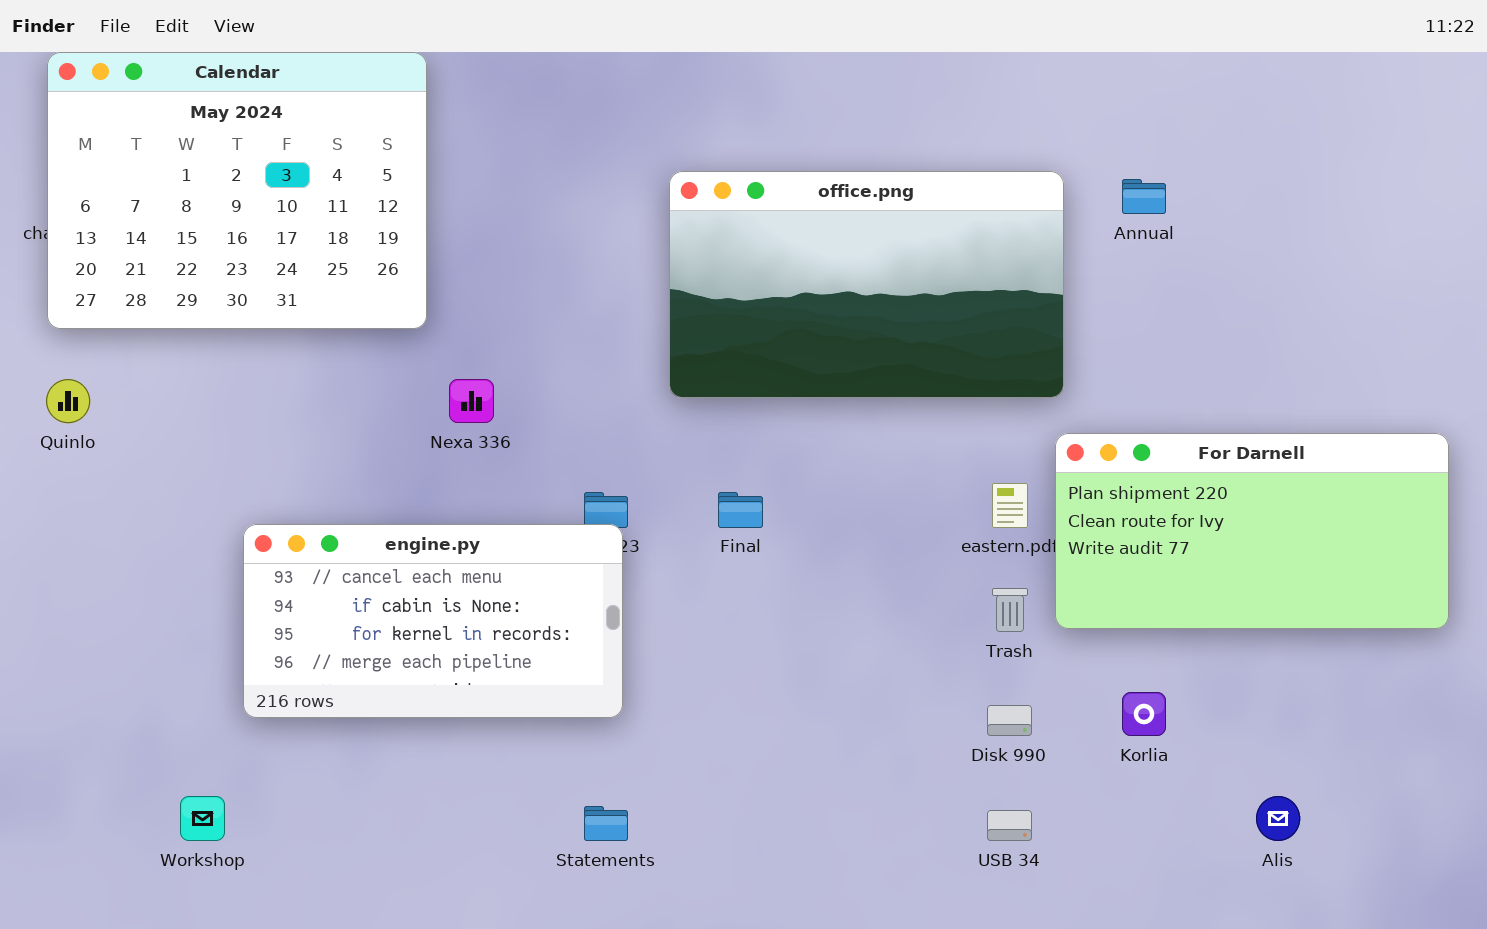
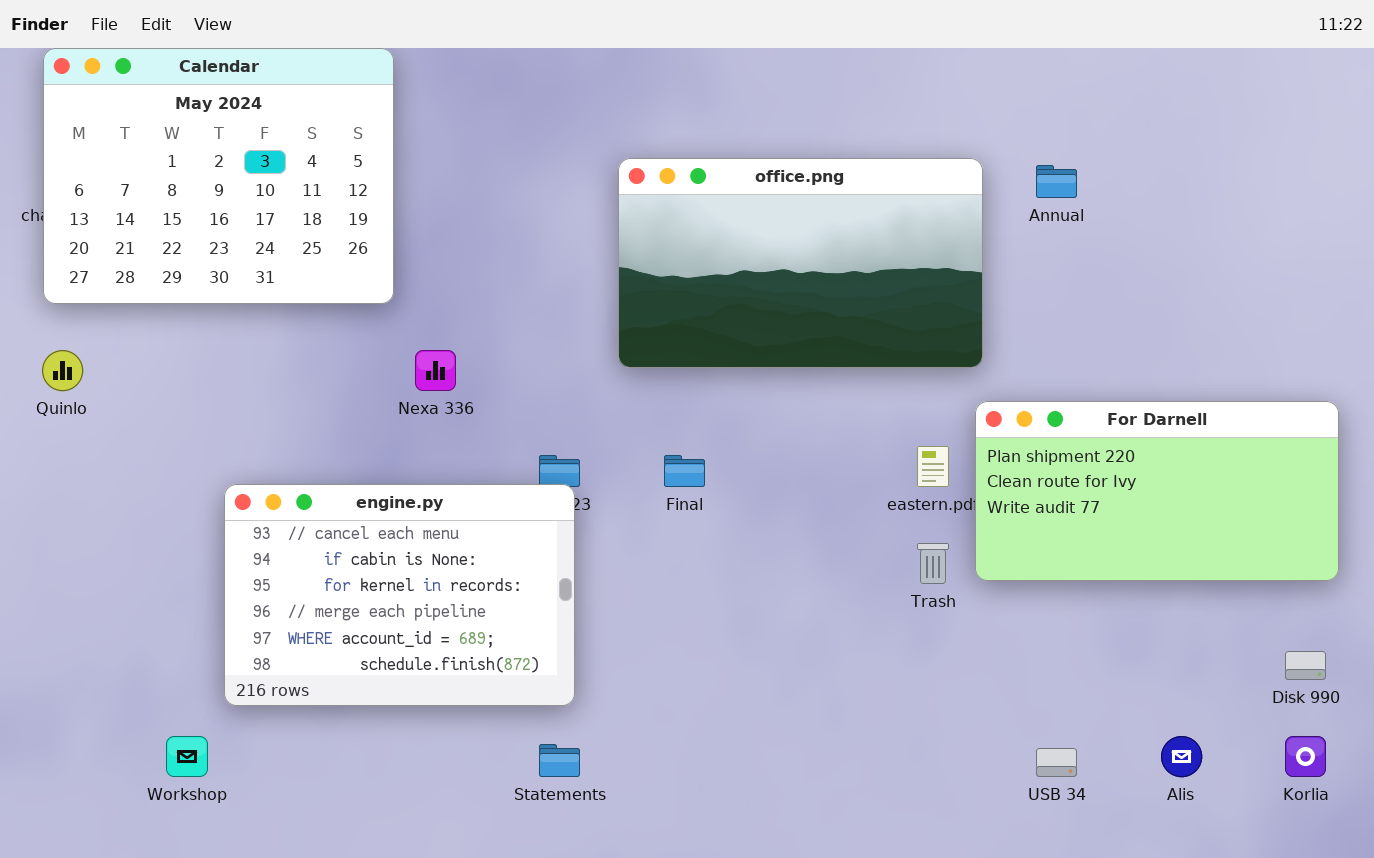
engine.py: [243,524,623,718] -> [224,484,575,706], resized
Korlia: [1122,692,1166,736] -> [1285,736,1326,777], moved
Disk 990: [987,705,1032,736] -> [1285,651,1326,680], moved
USB 34: [987,810,1032,841] -> [1036,748,1077,777], moved

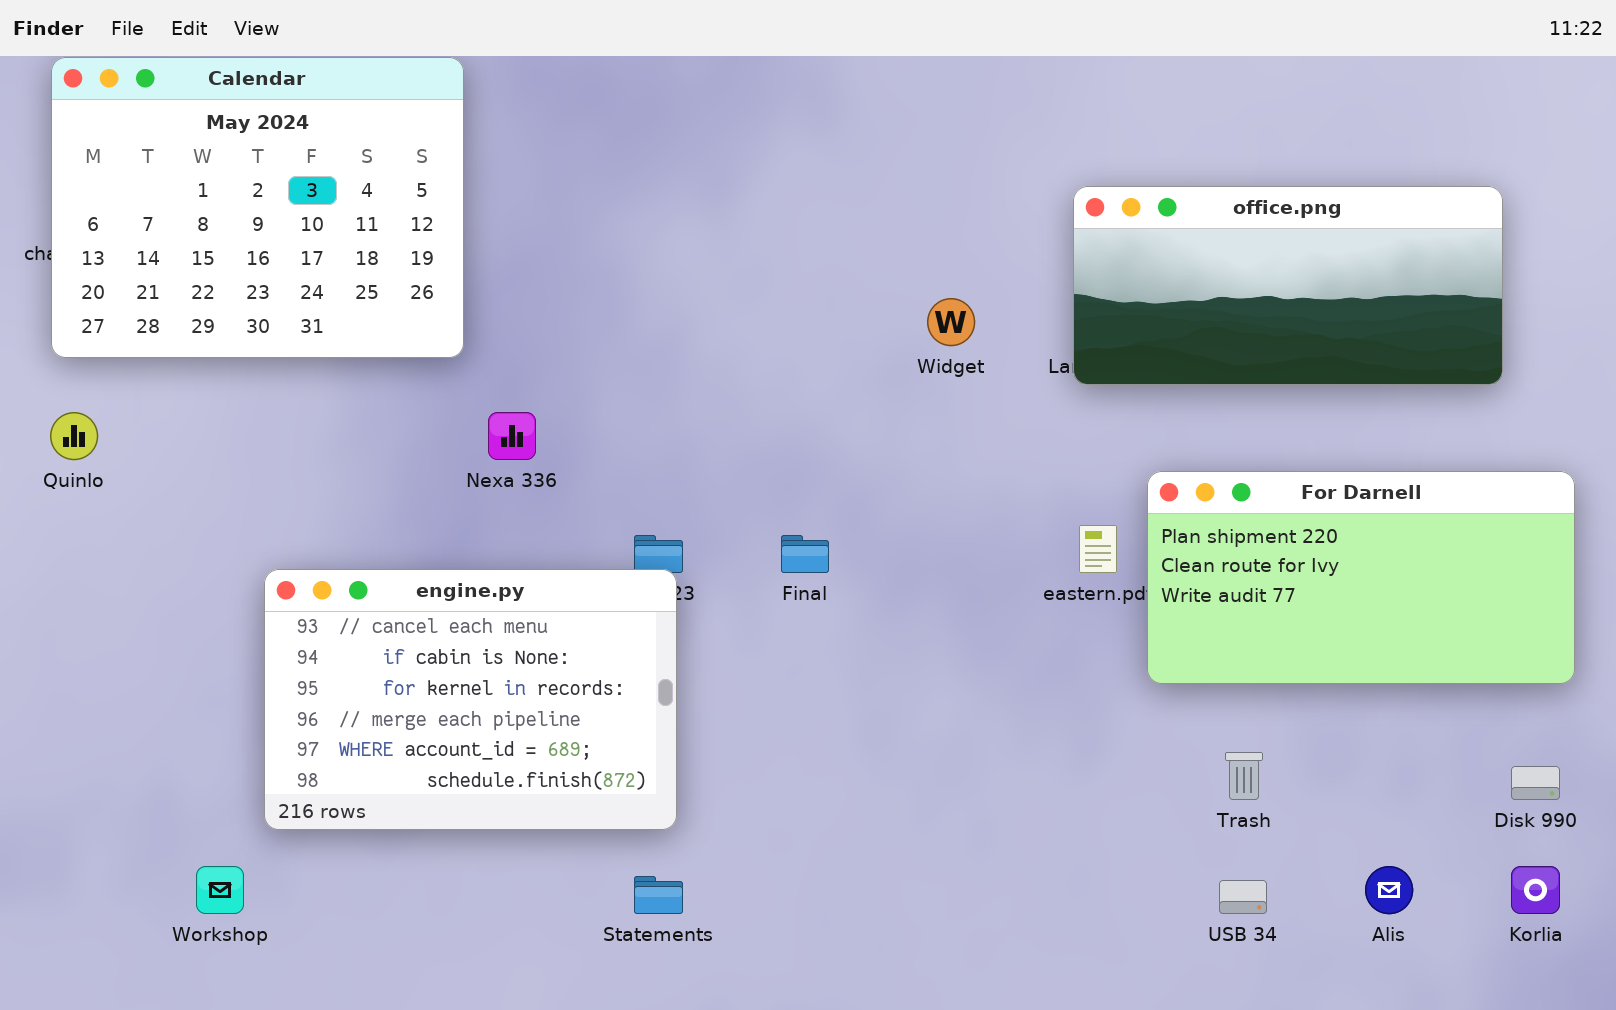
office.png: [618,158,983,368] -> [1073,186,1503,385], moved, resized
Trash: [917,543,949,584] -> [1225,752,1263,800], moved

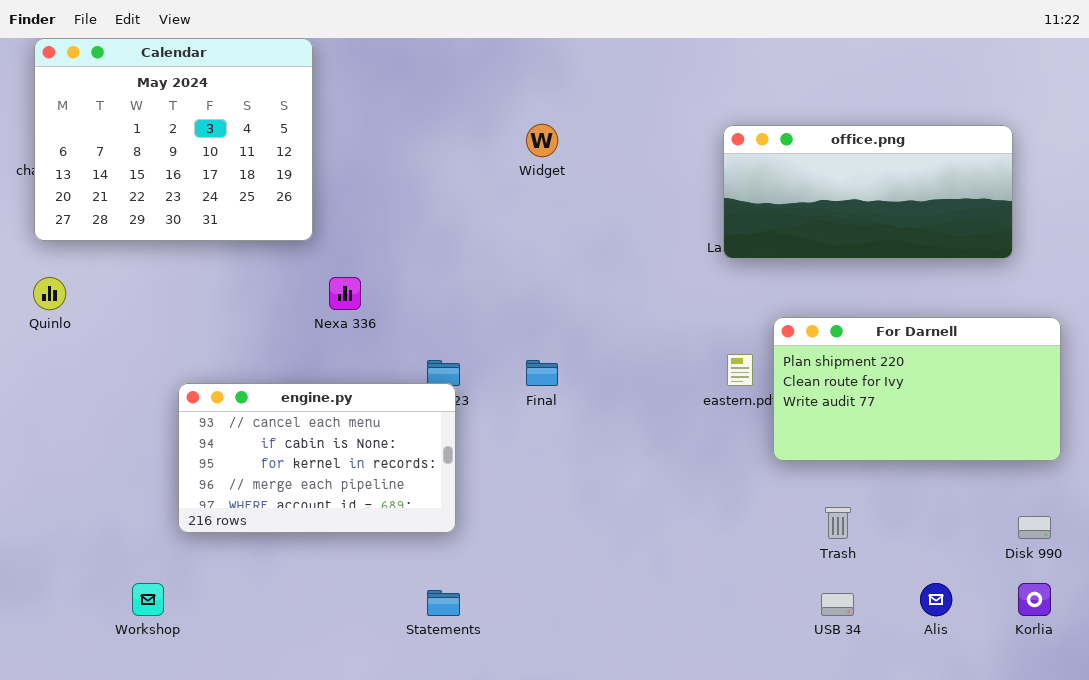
Widget: [927,298,975,346] -> [526,124,558,157], moved
engine.py: [264,569,677,830] -> [178,383,456,533], resized

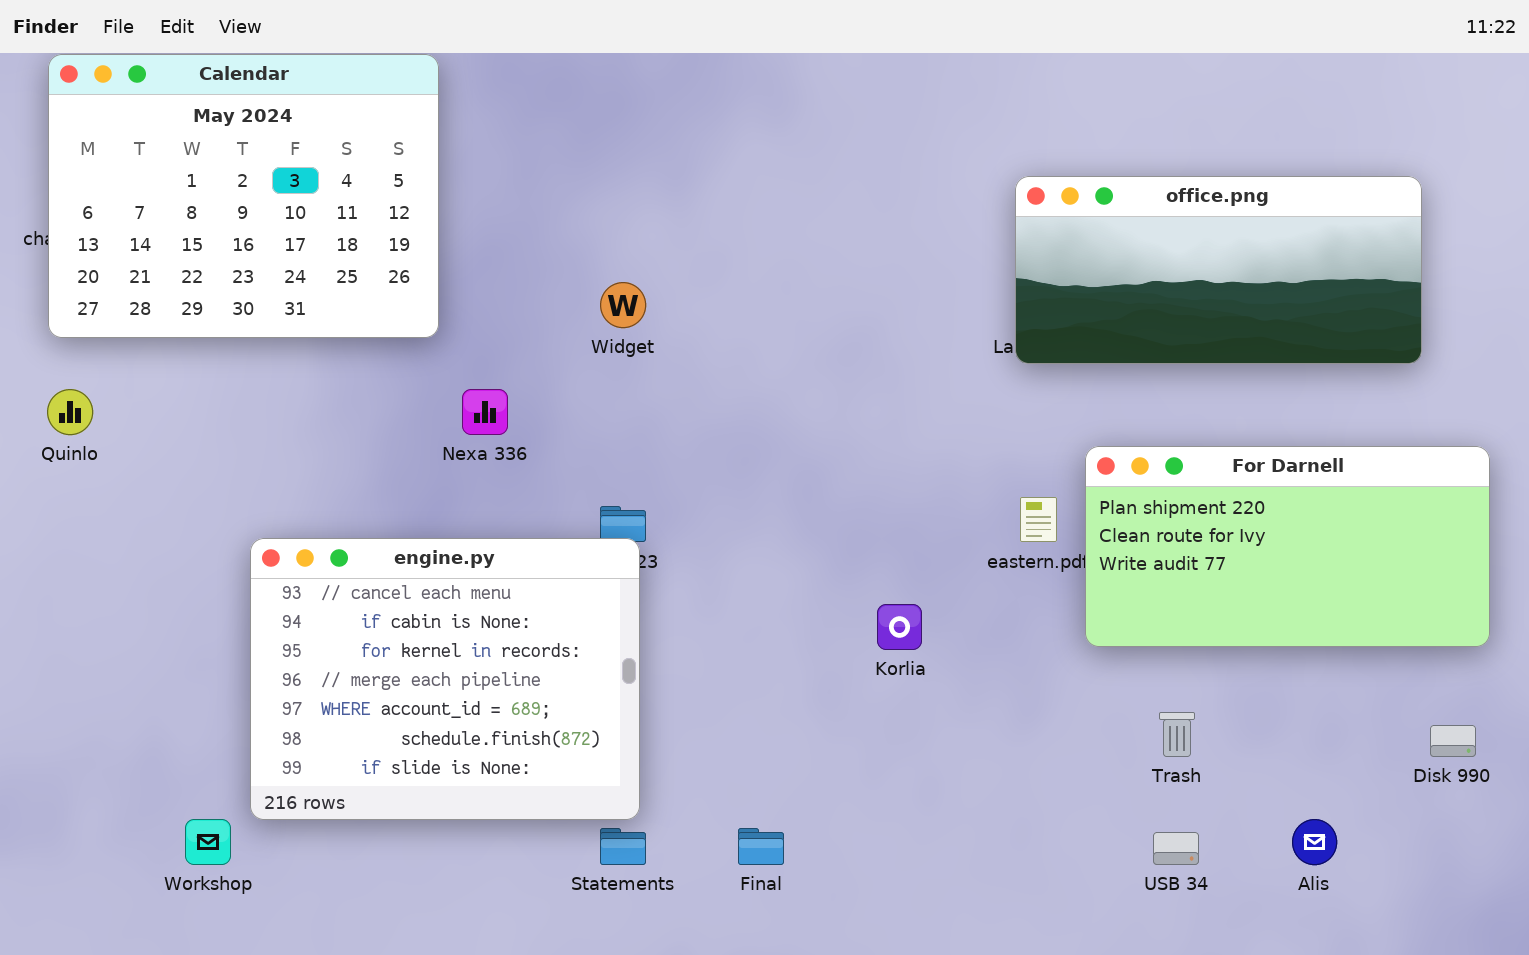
Widget: [526,124,558,157] -> [600,282,646,328], moved
Final: [526,360,558,386] -> [738,828,784,865], moved
engine.py: [178,383,456,533] -> [250,538,640,820], resized
Korlia: [1018,583,1051,616] -> [877,604,922,650], moved

